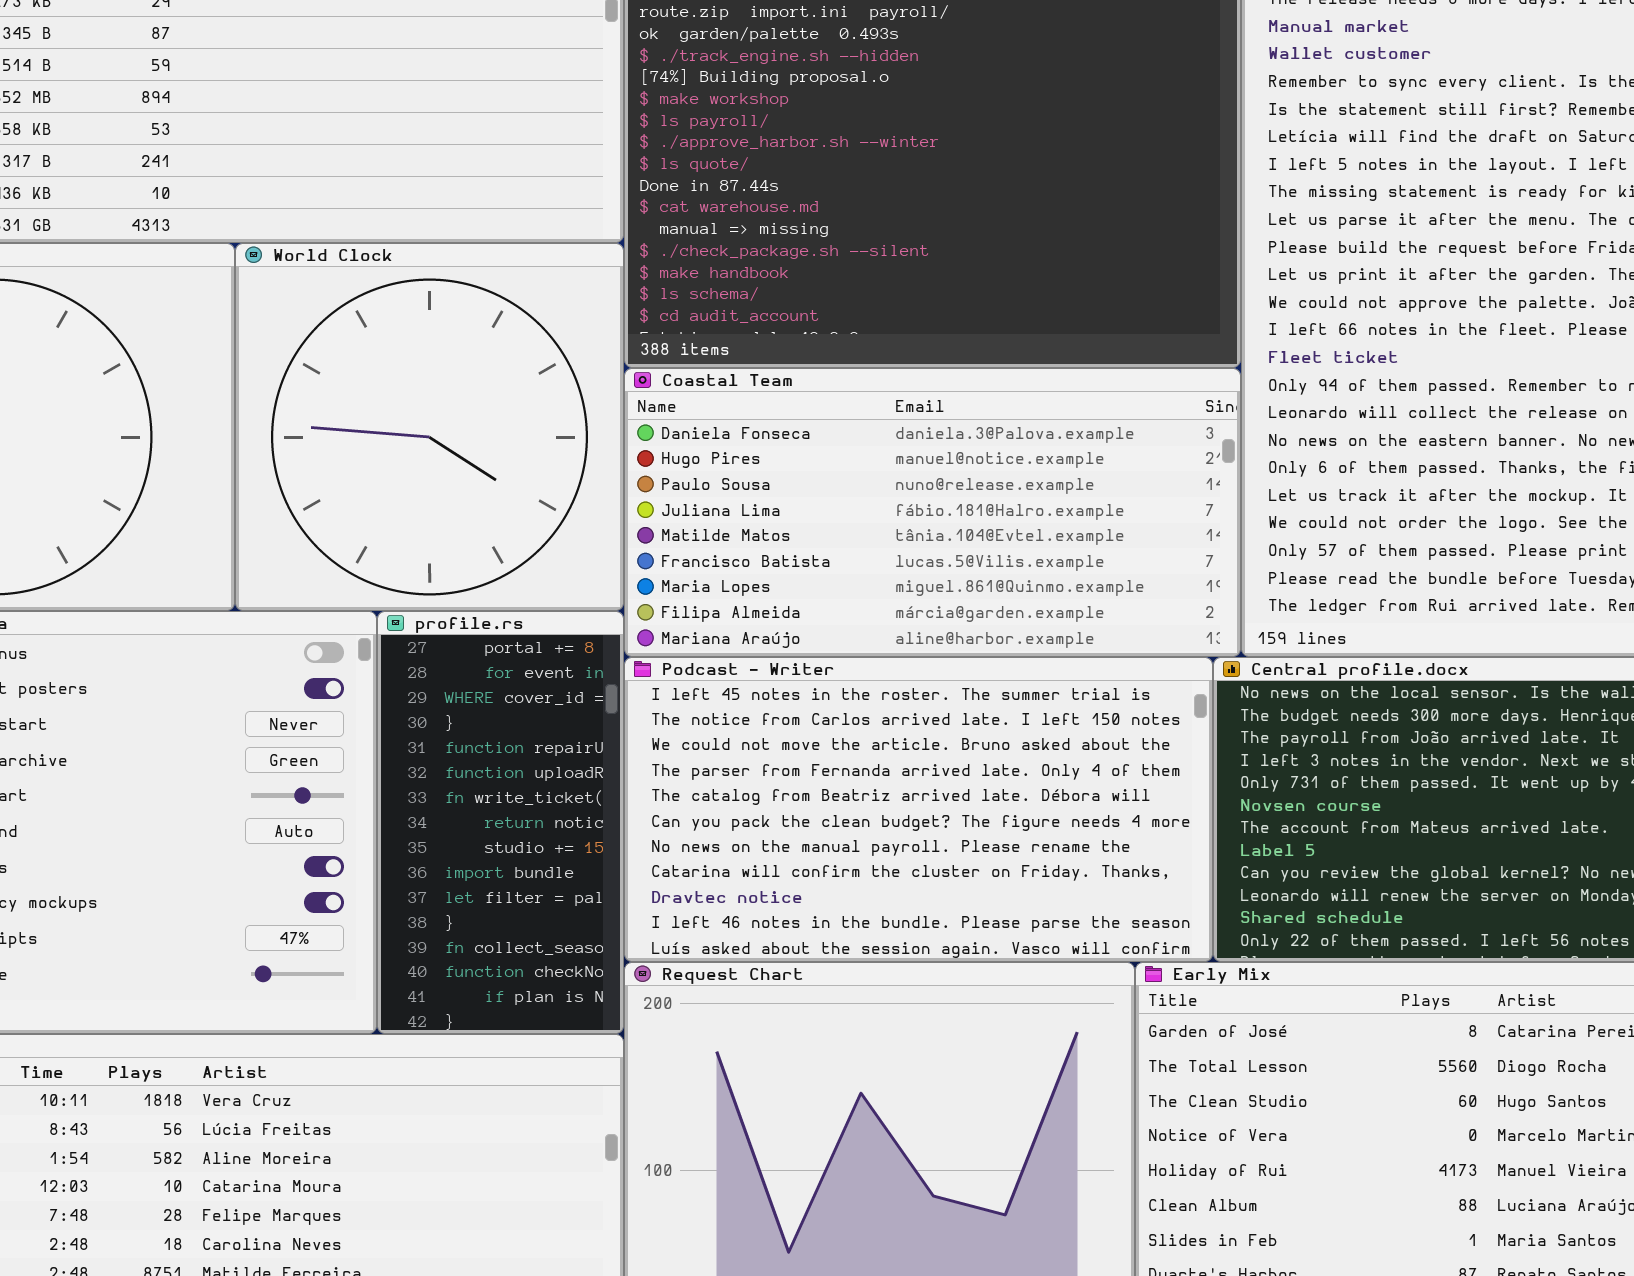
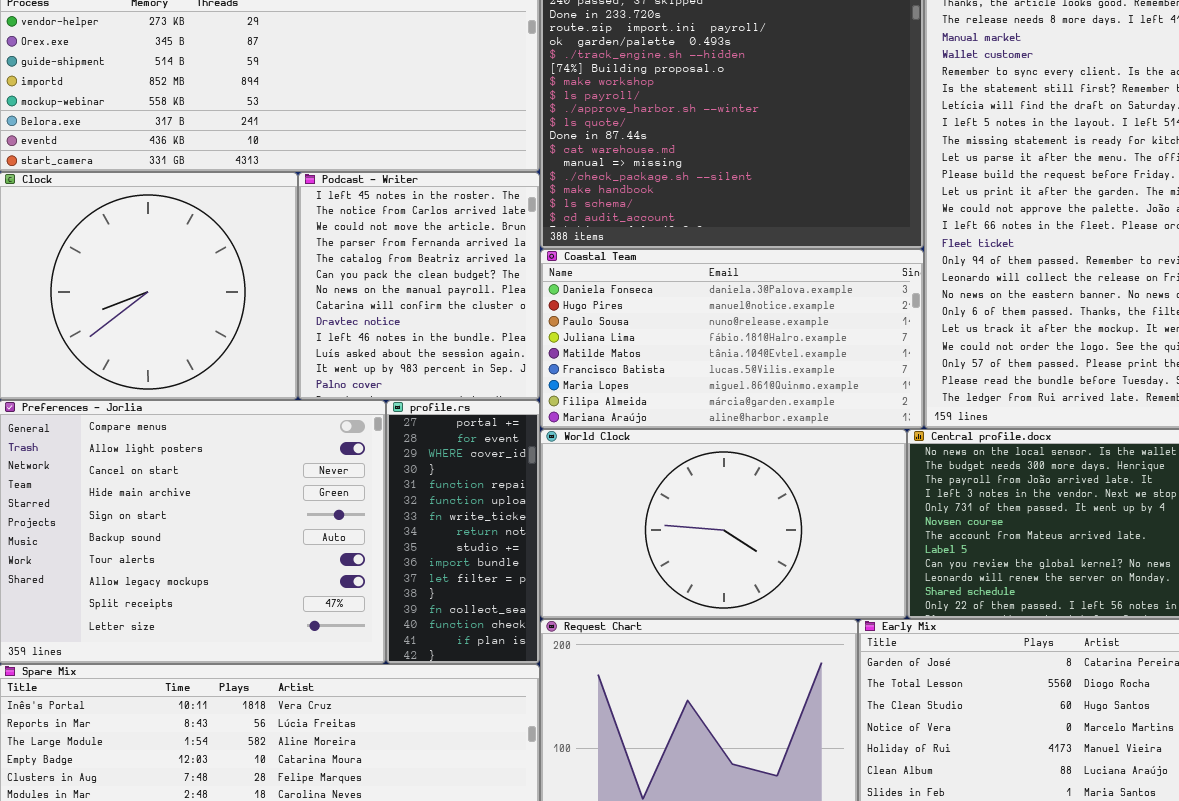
World Clock: [235,243,624,611] -> [540,429,907,619], moved, resized
Podcast - Writer: [624,657,1213,962] -> [298,172,540,400], moved, resized

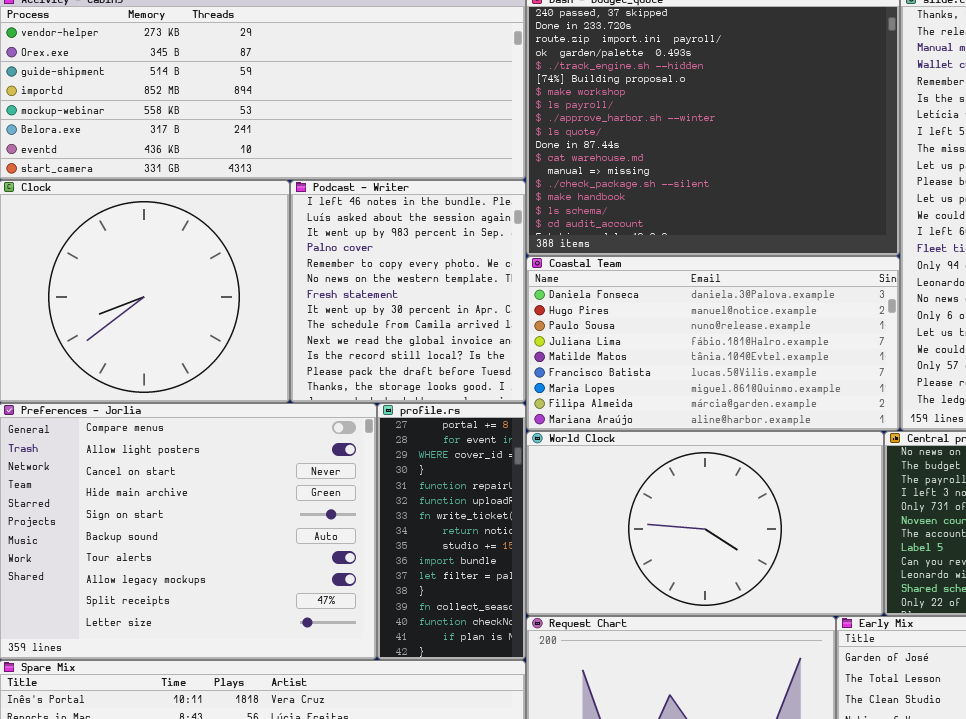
Podcast - Writer: [298,172,540,400] -> [290,180,526,403], scrolled down 9 rows

